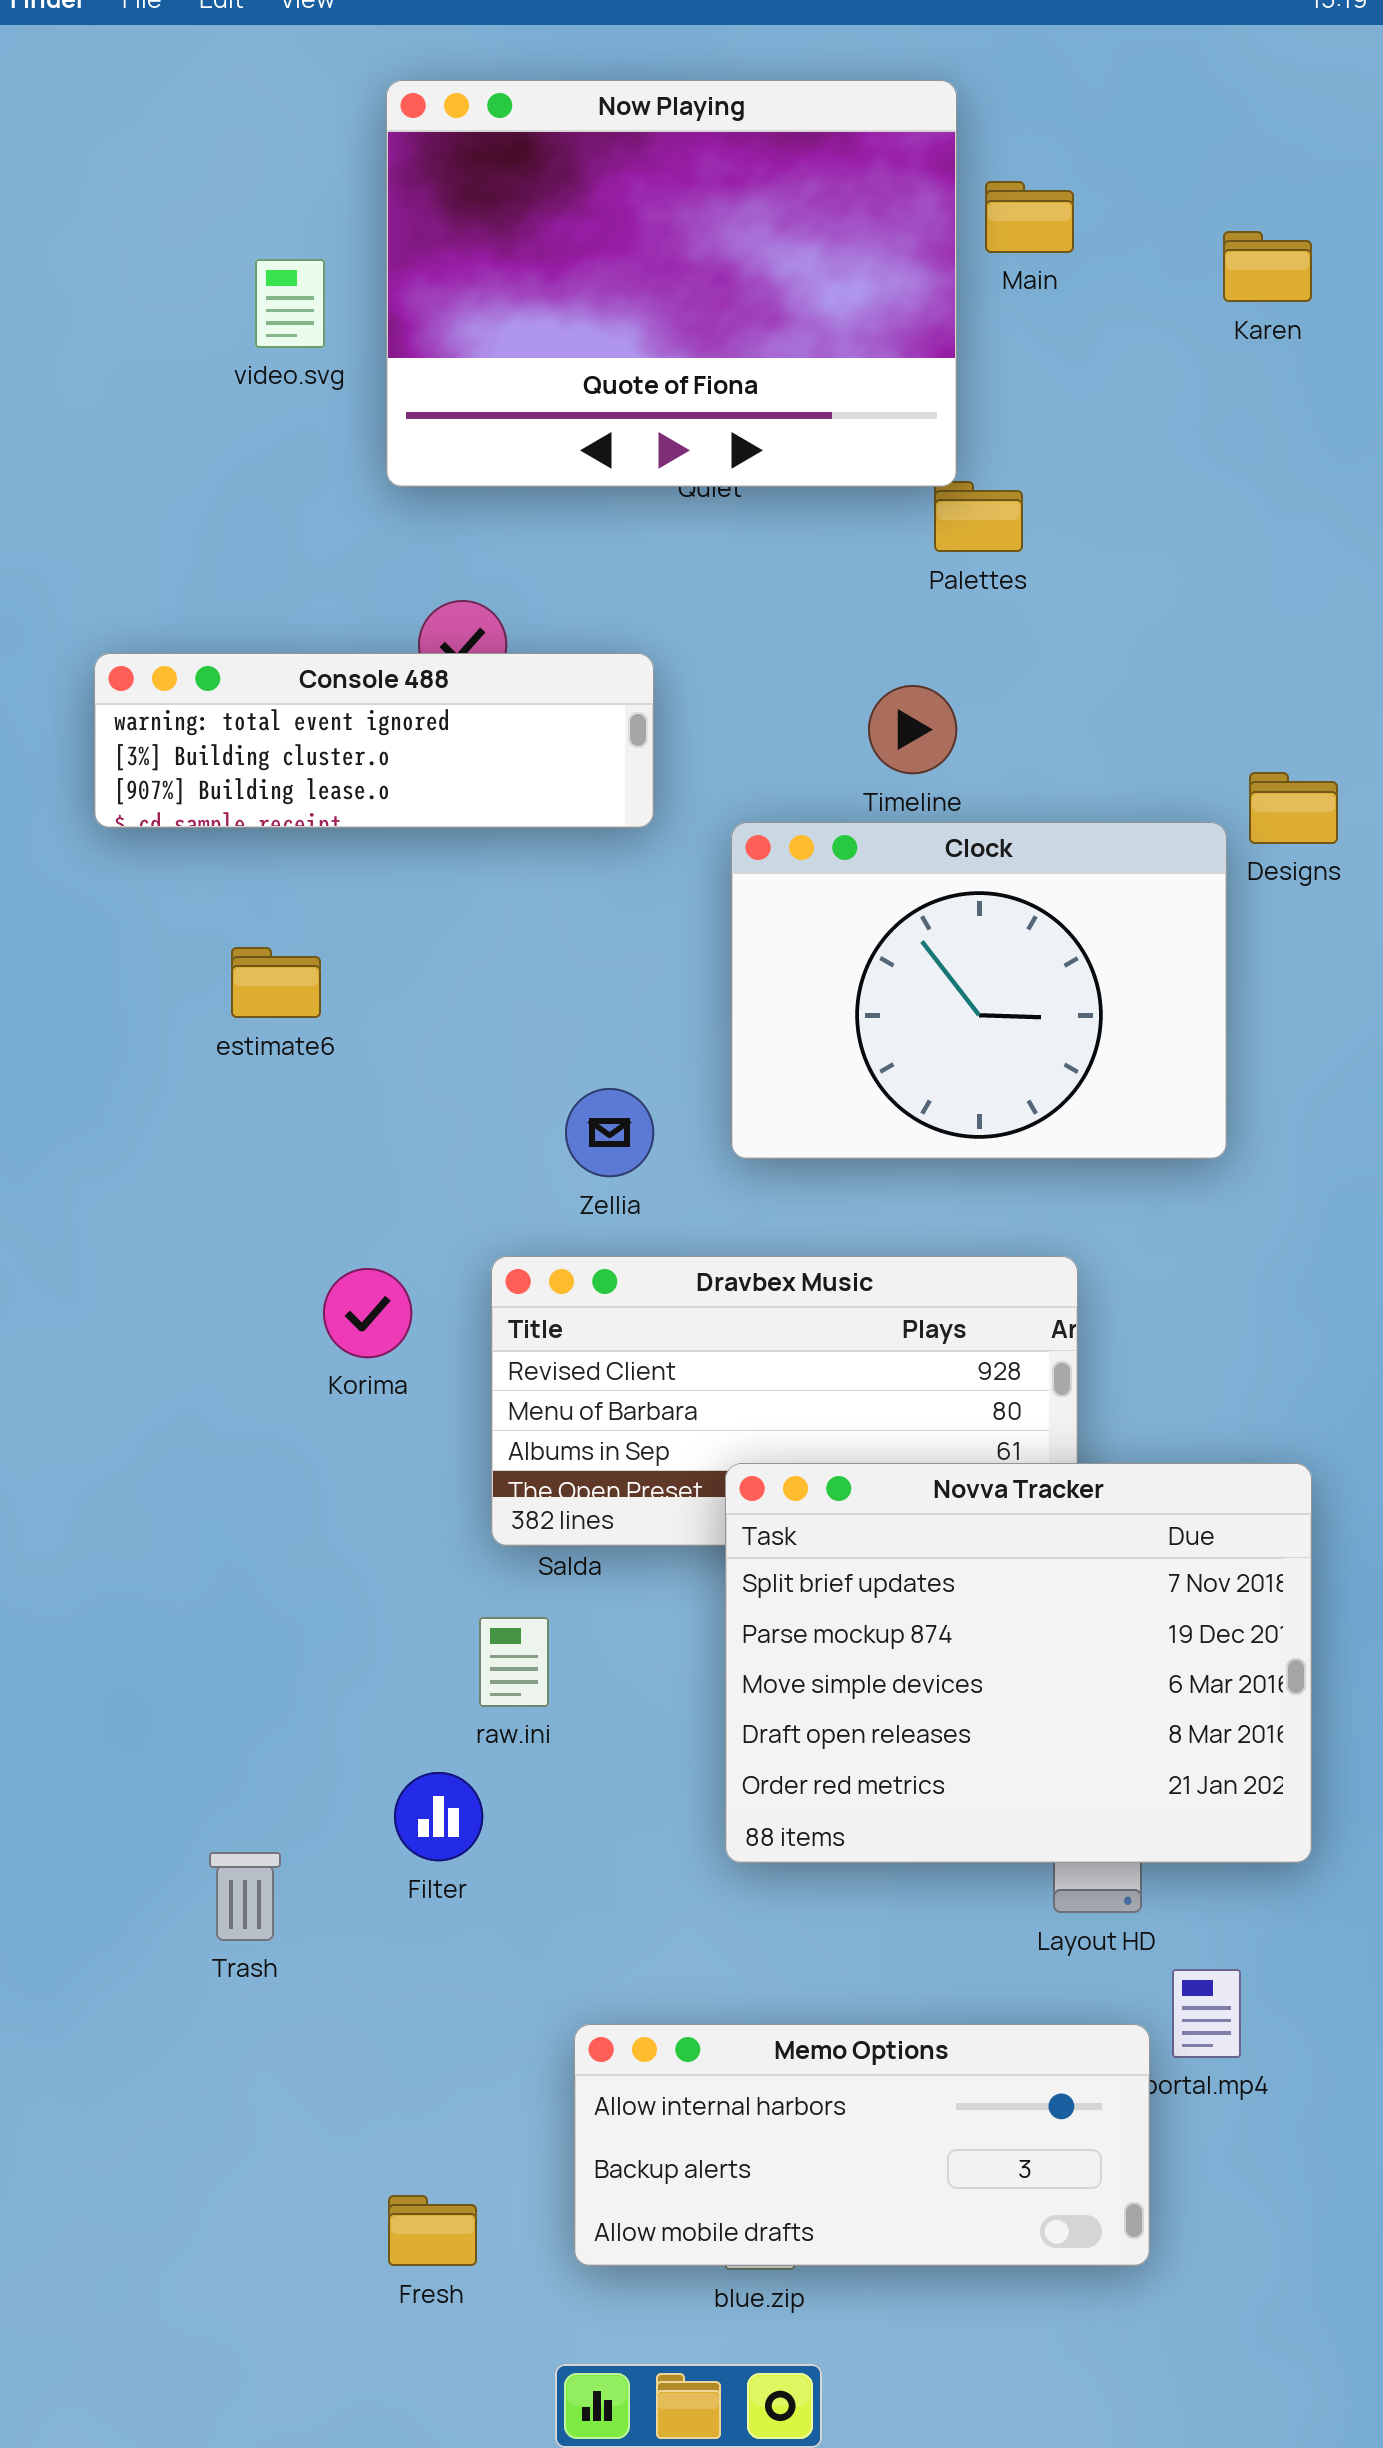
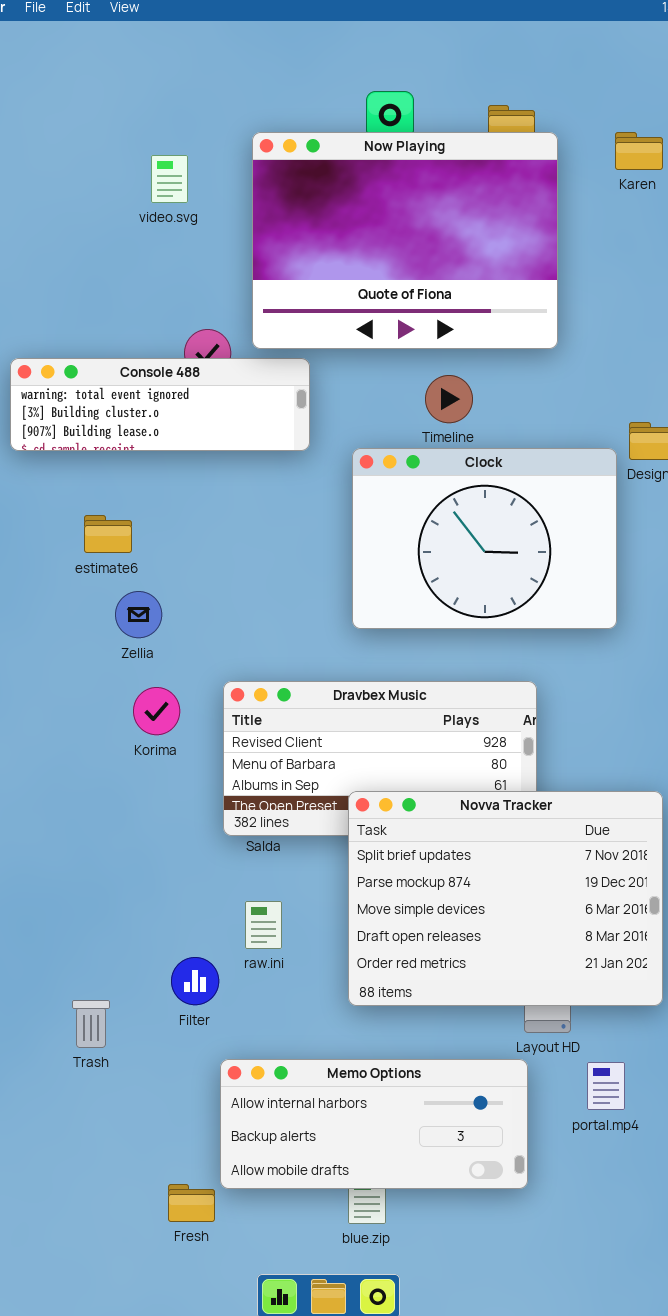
Now Playing: [386,80,957,487] -> [252,132,558,349], moved
video.svg: [255,259,325,348] -> [151,155,188,203], moved
Zellia: [565,1088,654,1177] -> [115,591,162,638], moved
raw.ini: [479,1617,549,1707] -> [245,901,282,949], moved
Memo Options: [574,2024,1150,2266] -> [220,1059,528,1189], moved

